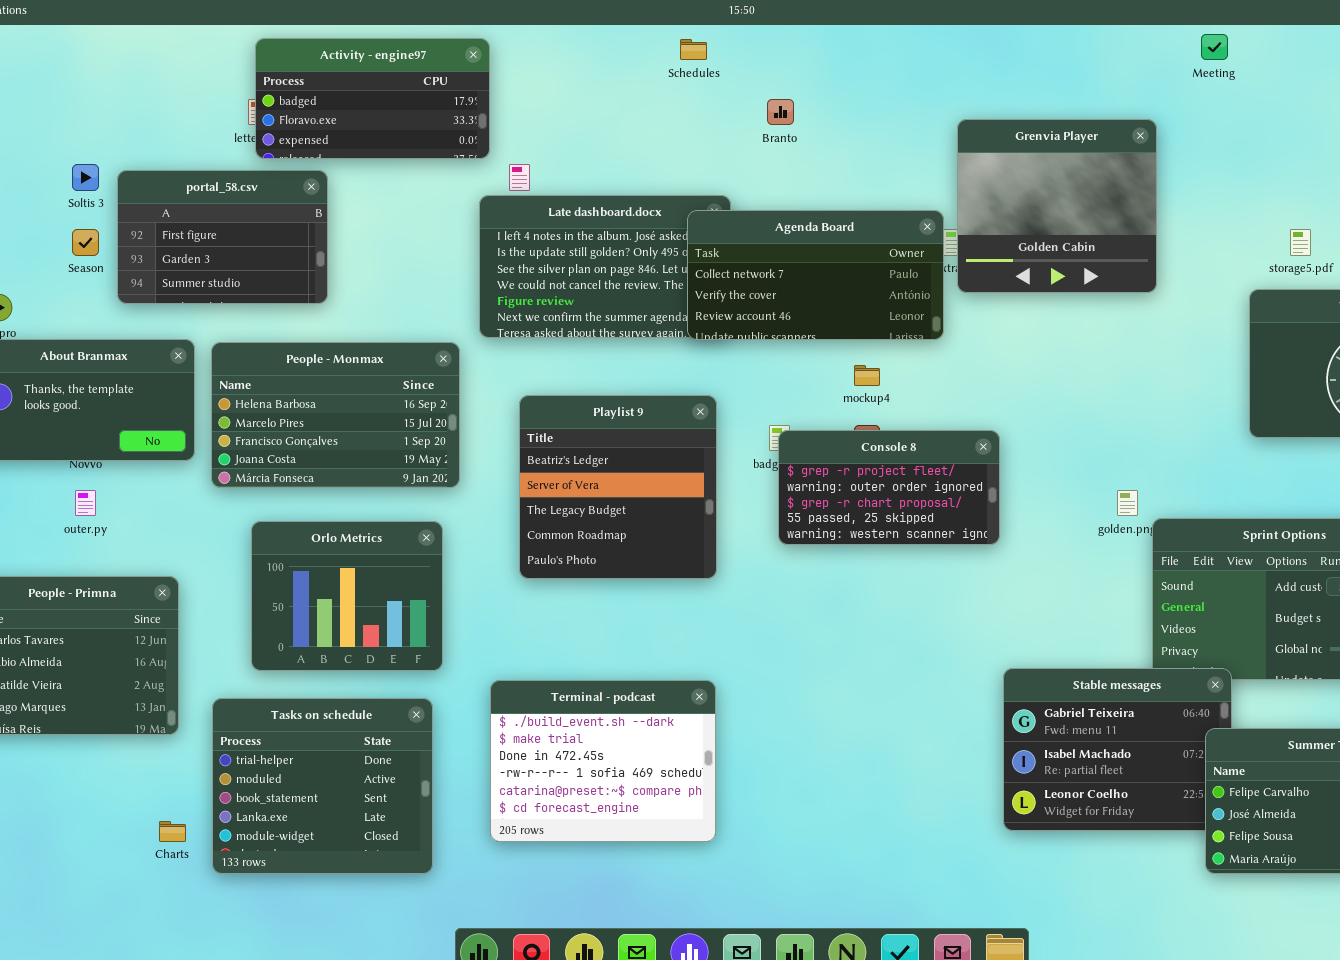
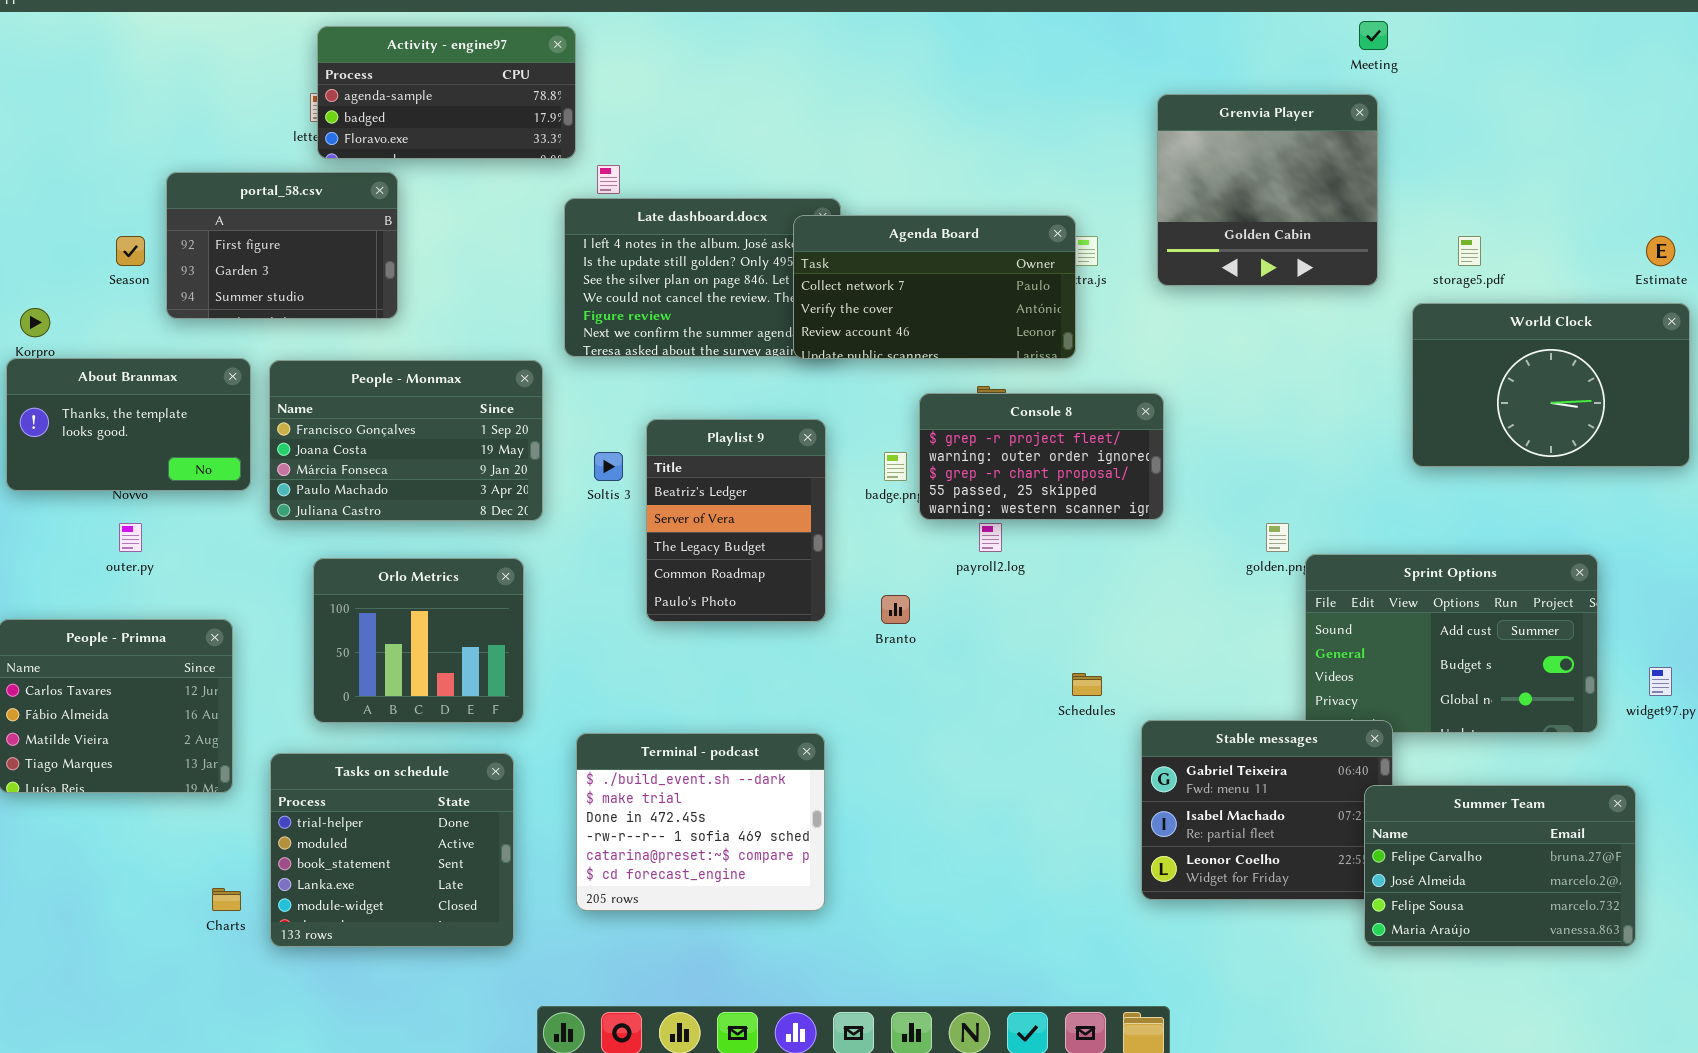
Activity - engine97: [255,38,490,159] -> [317,26,576,159], scrolled up 1 row
Schedules: [680,39,707,60] -> [1072,673,1102,696], moved
Branto: [767,99,794,125] -> [881,595,910,624], moved
Grenvia Player: [957,119,1157,293] -> [1157,94,1378,286], moved
Soltis 3: [72,164,99,191] -> [594,452,623,481], moved
People - Monmax: [211,342,460,488] -> [269,360,543,521], scrolled down 2 rows
Playlist 9: [519,395,717,579] -> [646,419,826,622], resized
Console 8: [778,430,1000,545] -> [919,393,1164,520], moved

